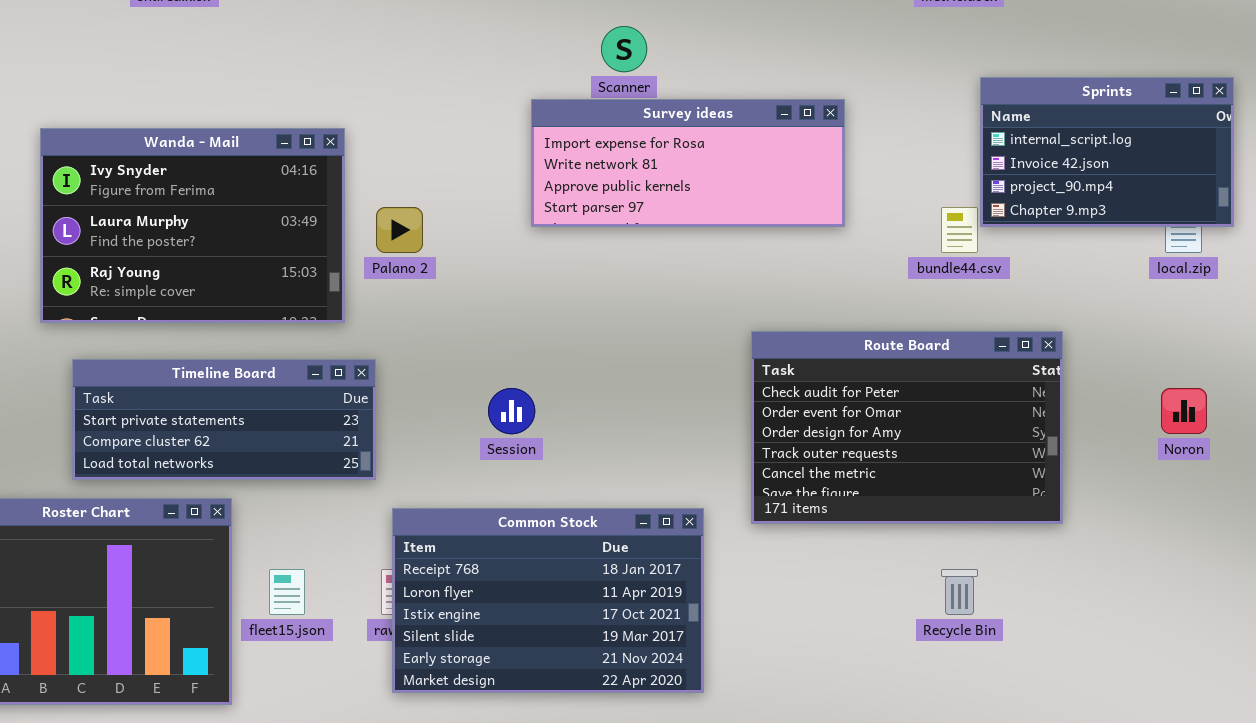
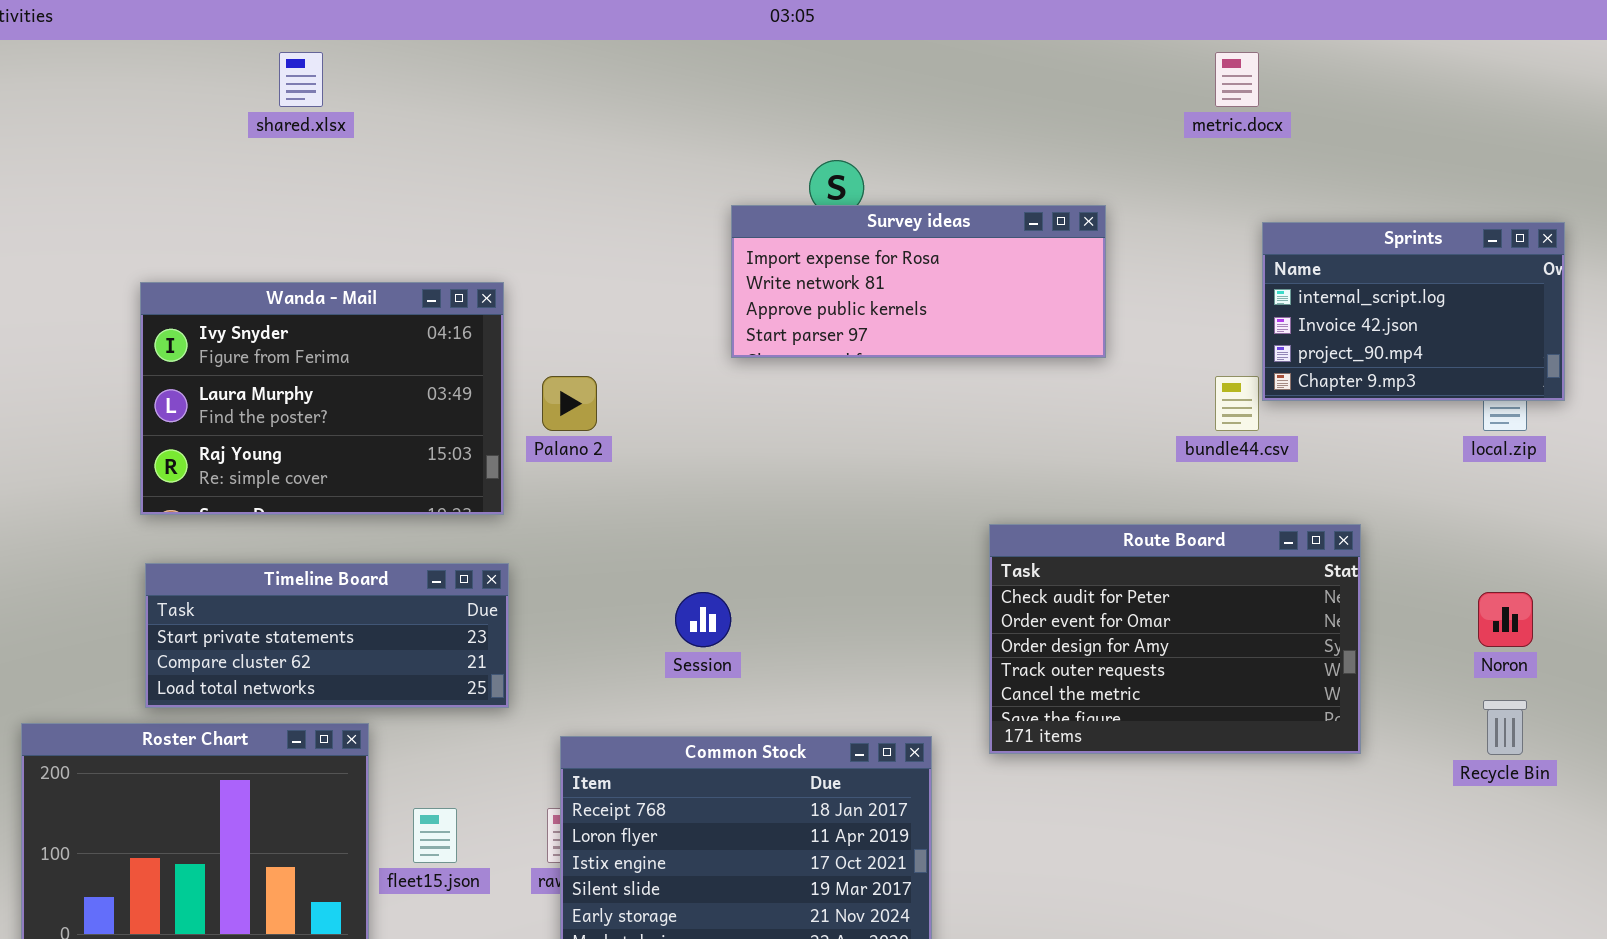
Survey ideas: [531,99,845,227] -> [731,205,1106,358], moved
Timeline Board: [72,359,376,480] -> [145,563,509,708], moved
Recycle Bin: [941,569,978,615] -> [1483,700,1527,755], moved

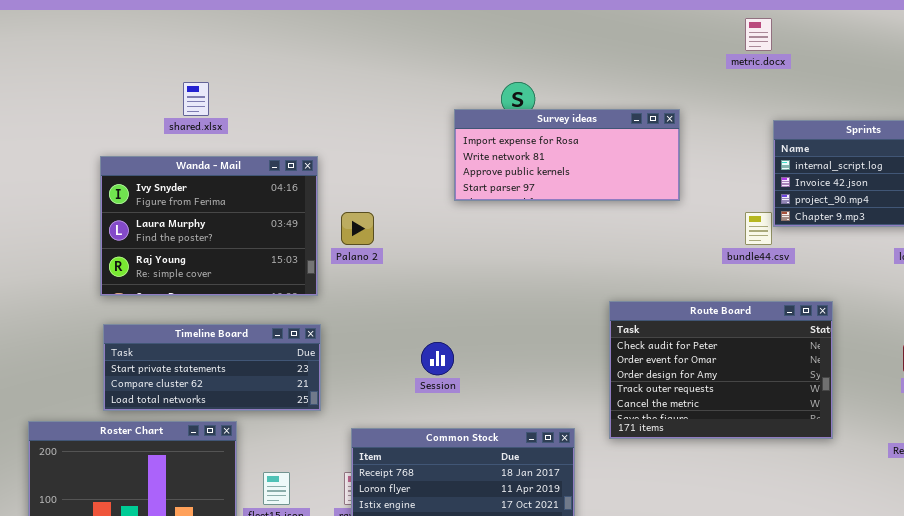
shared.xlsx: [279,52,323,107] -> [183,82,209,116], moved

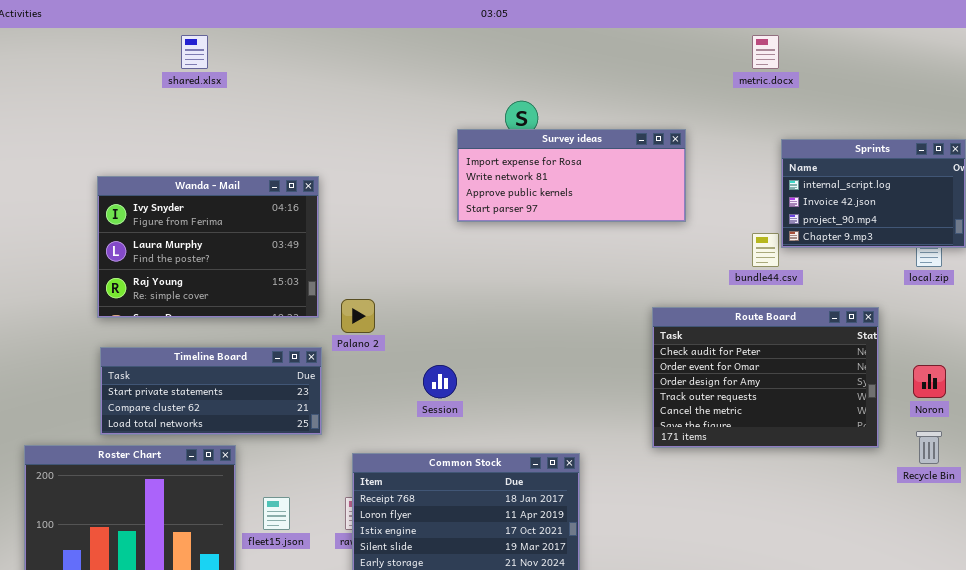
shared.xlsx: [183,82,209,116] -> [181,35,208,69], moved
Palano 2: [341,212,374,245] -> [341,299,375,333], moved
Route Board: [609,301,833,439] -> [652,307,879,448], moved

